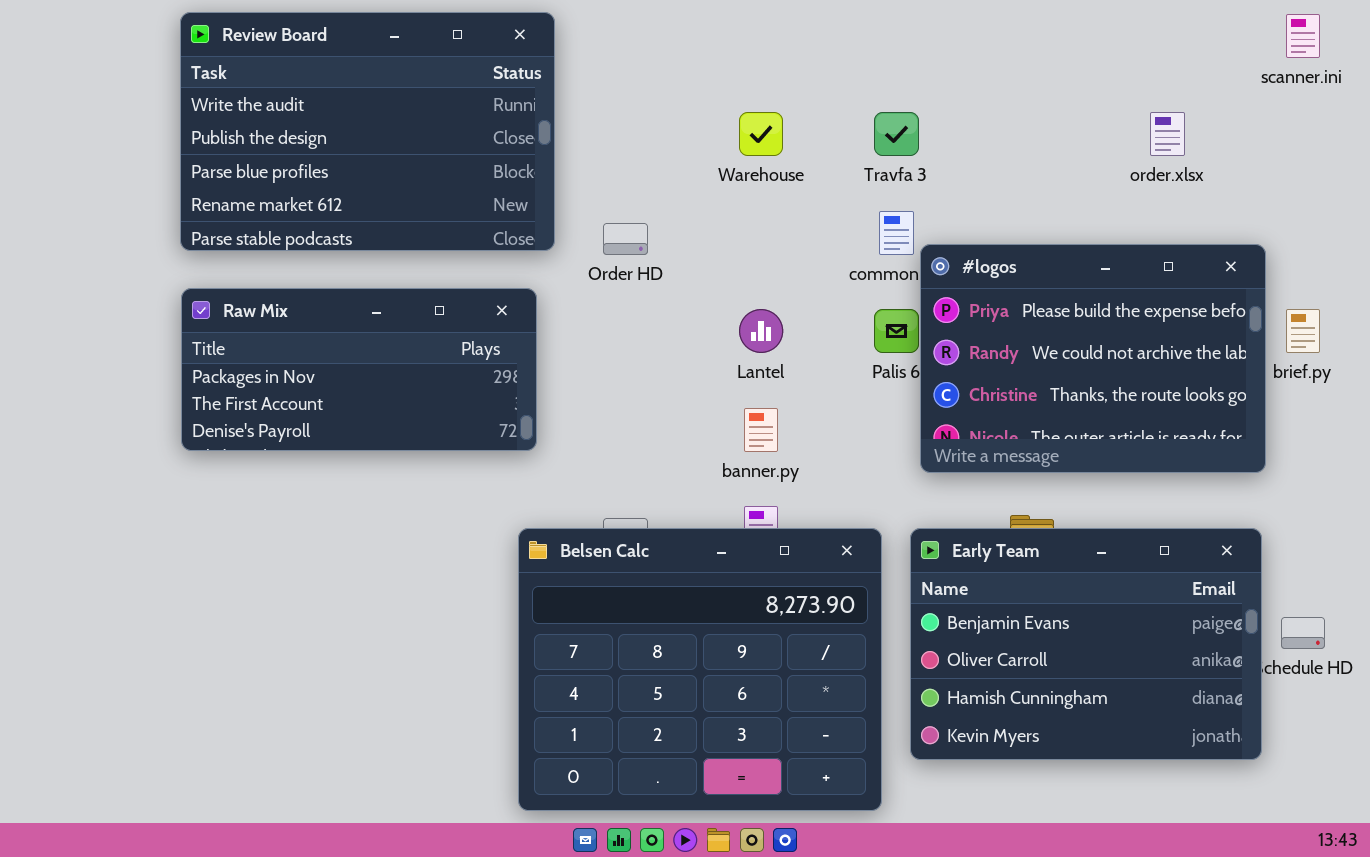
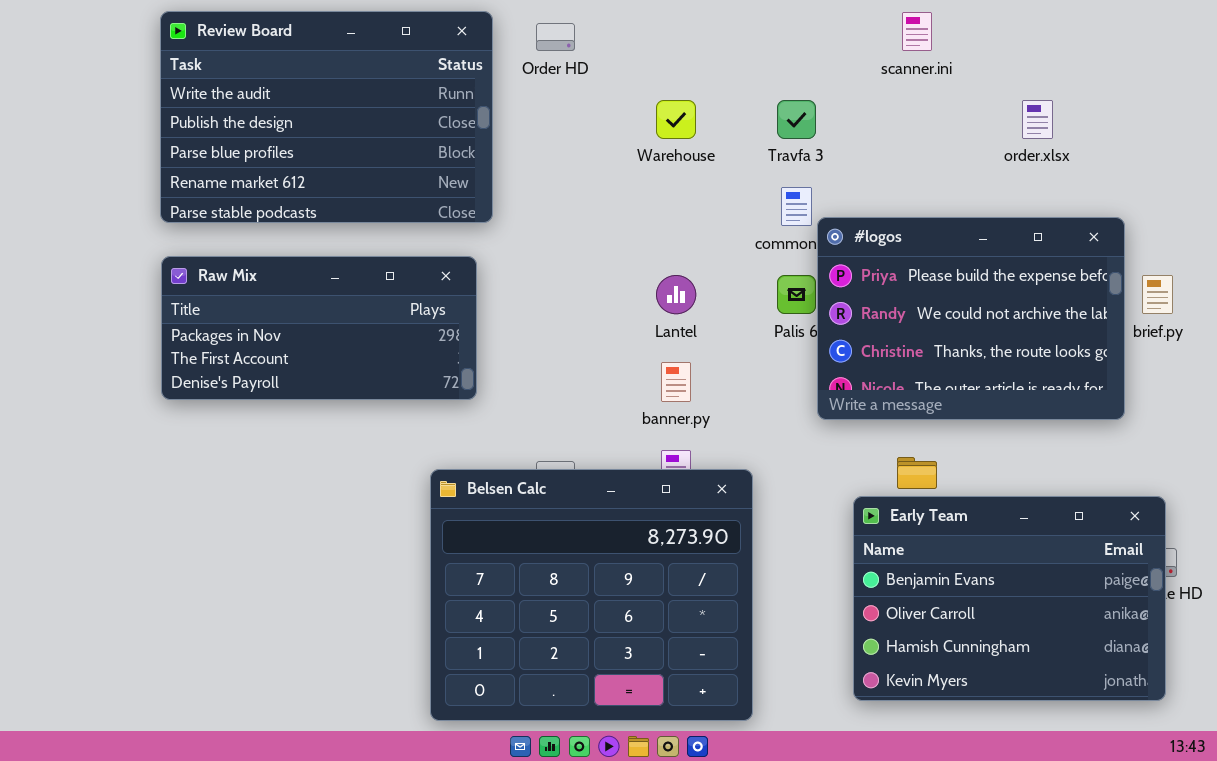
scanner.ini: [1286,14,1320,58] -> [902,12,932,51], moved
Order HD: [603,223,648,255] -> [536,23,575,51], moved
Belsen Calc: [518,528,882,811] -> [430,469,753,721], moved
Early Team: [910,528,1262,760] -> [853,496,1166,701], moved

